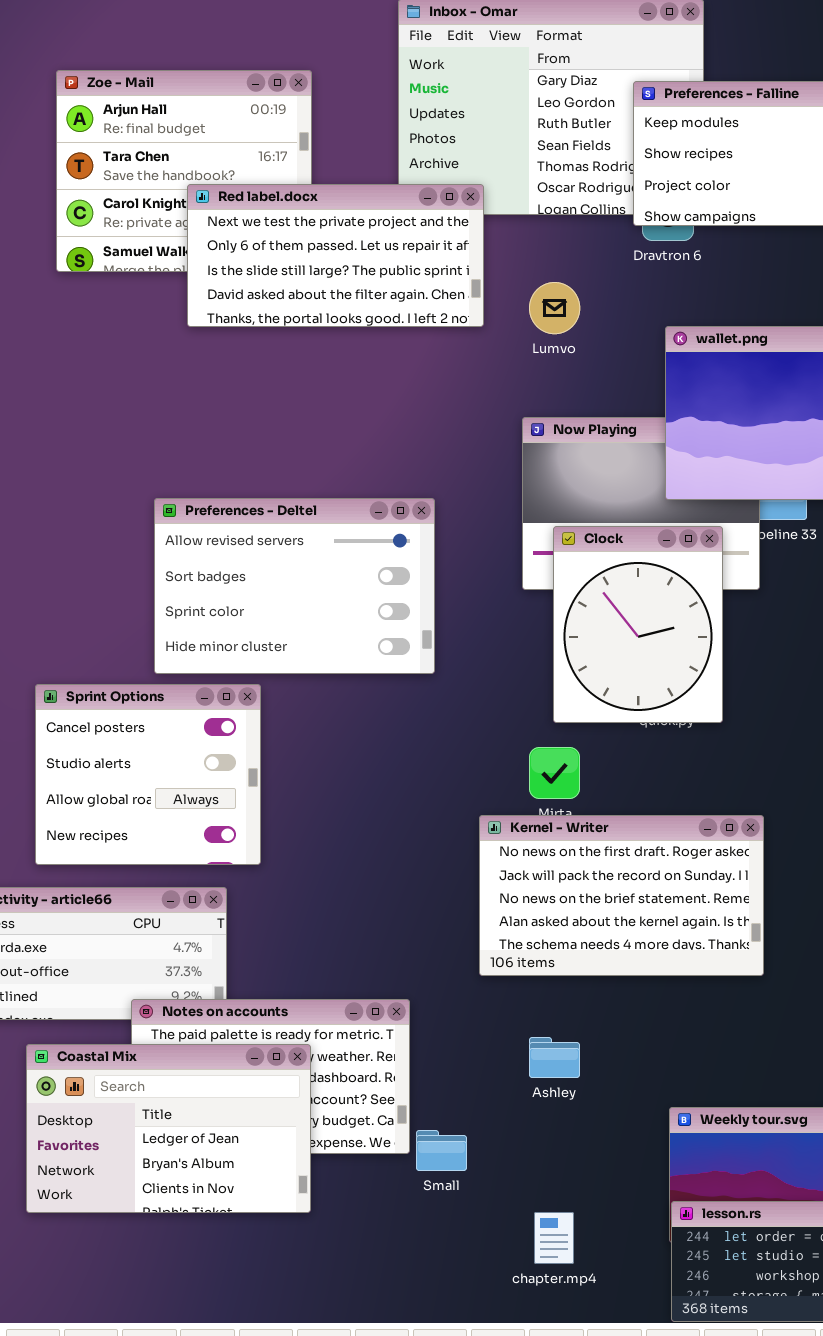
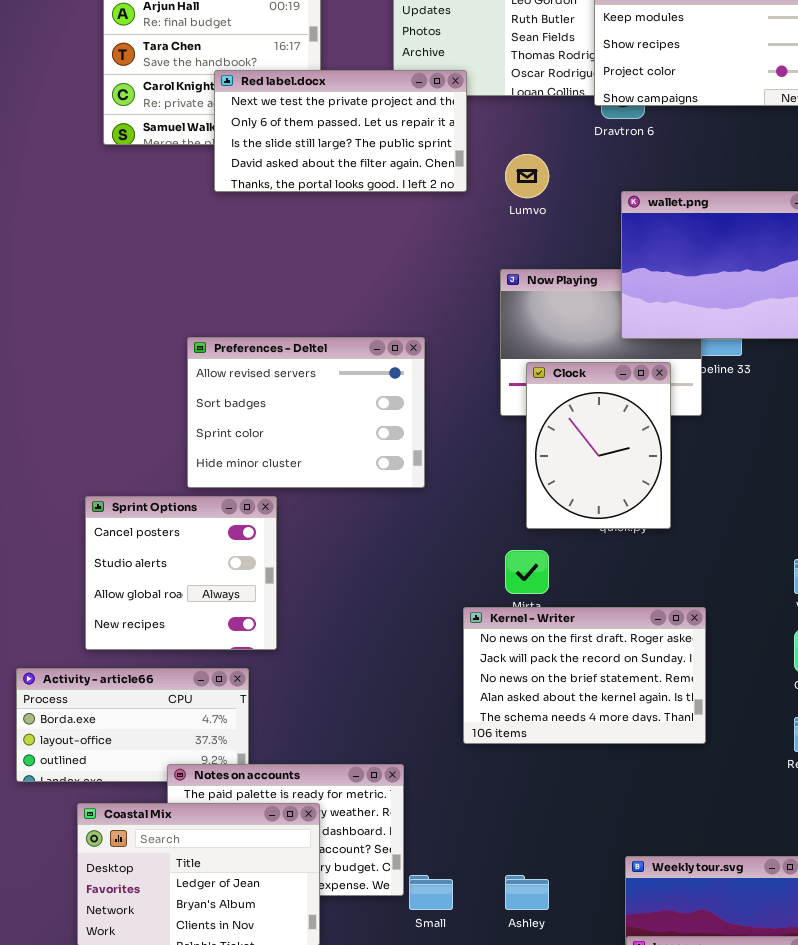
Ashley: [529,1037,580,1078] -> [505,875,549,910], moved

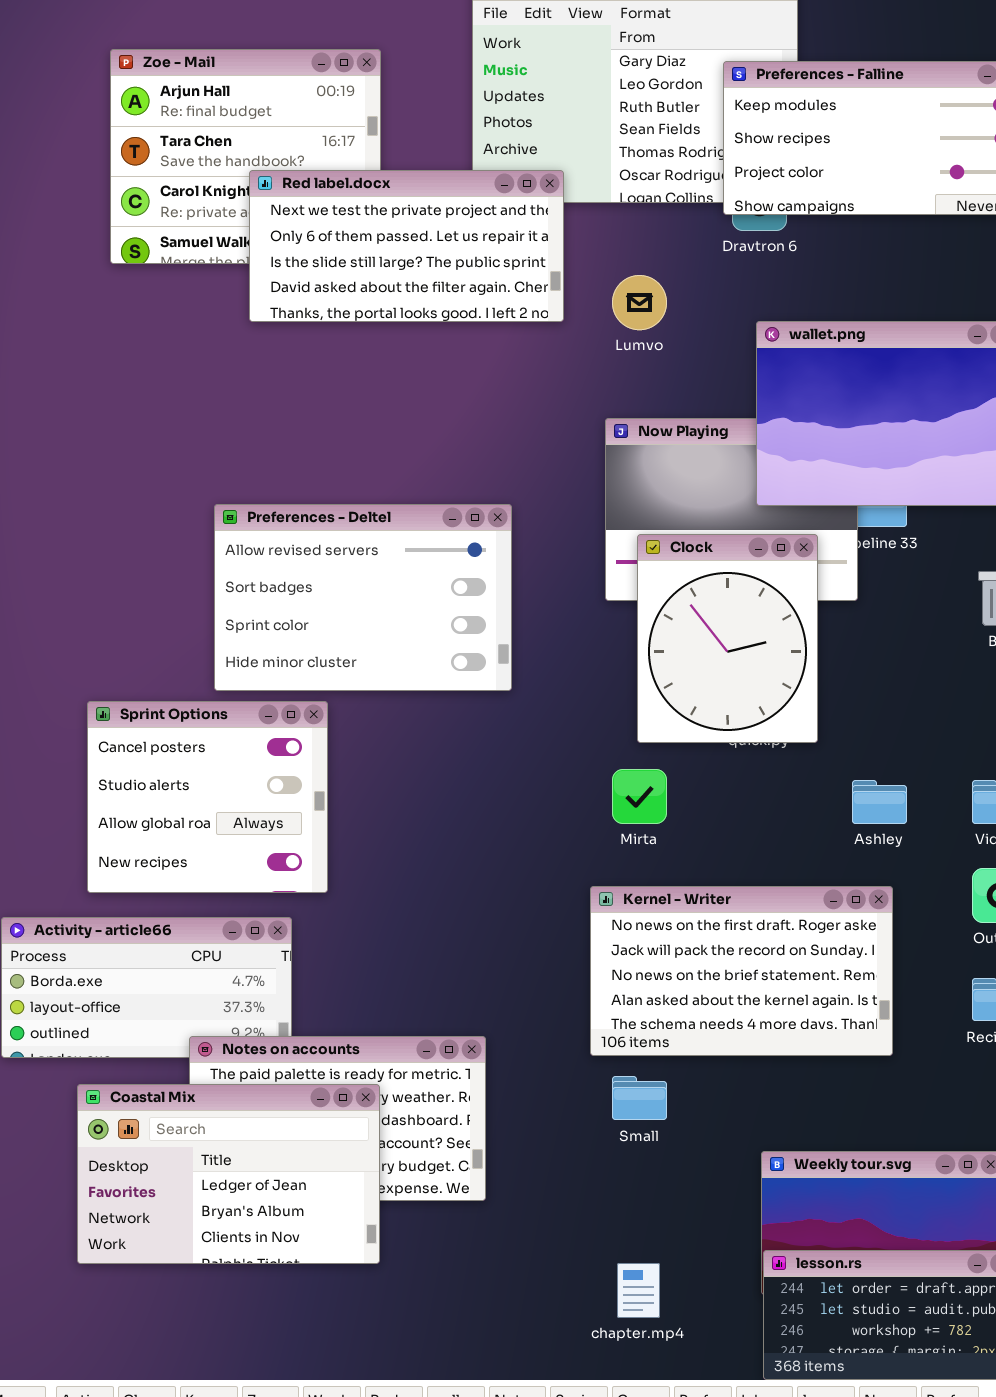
Kernel - Writer: [463,607,706,744] -> [590,886,893,1056], moved
Small: [409,875,453,910] -> [612,1076,667,1120], moved
Ashley: [505,875,549,910] -> [852,780,907,824], moved

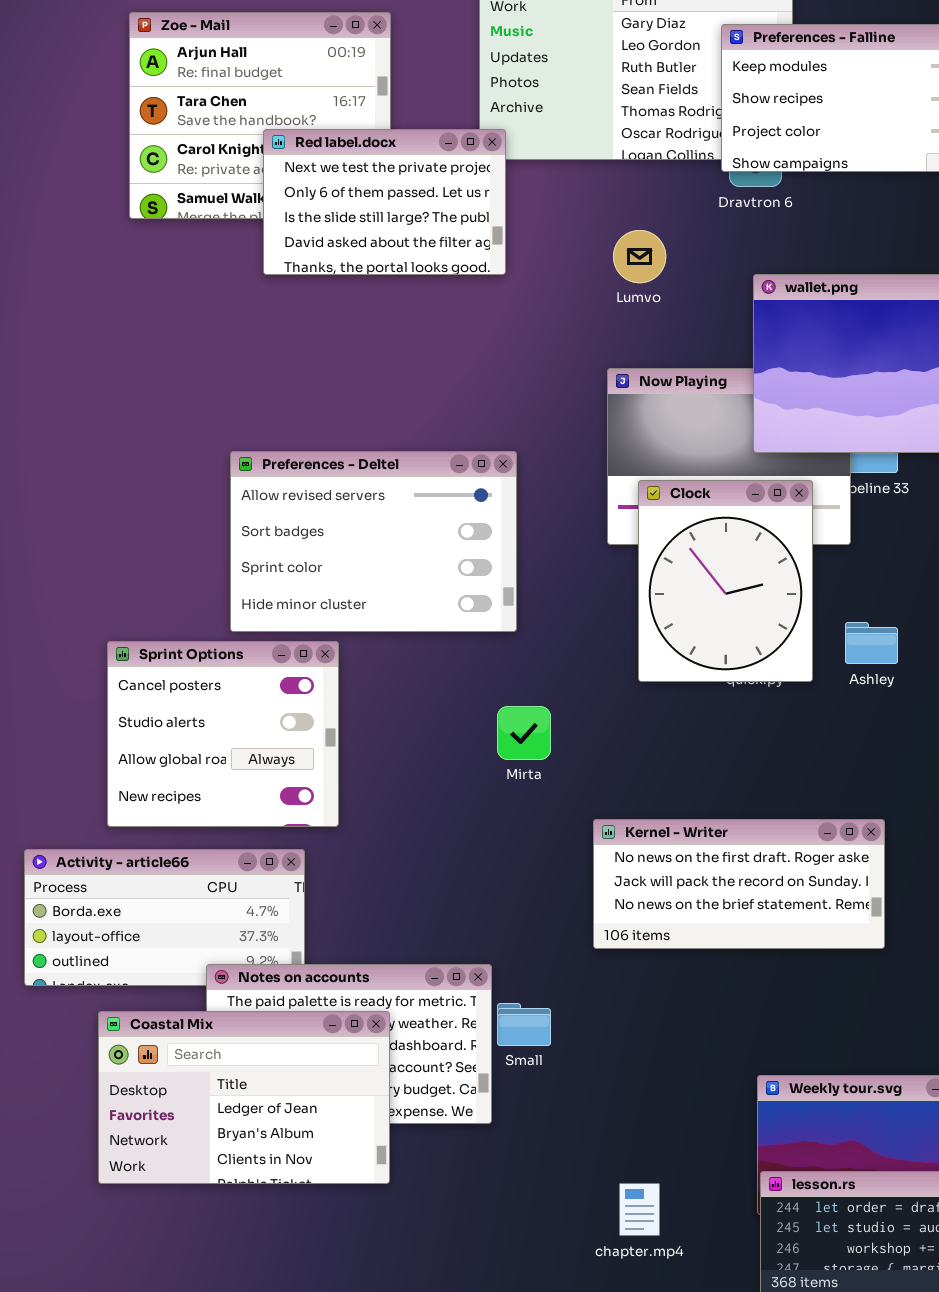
Red label.docx: [249,170,564,322] -> [263,129,506,275], resized
Mirta: [612,769,667,824] -> [497,706,551,760], moved
Ashley: [852,780,907,824] -> [845,622,898,664], moved
Kernel - Writer: [590,886,893,1056] -> [593,819,885,949], resized
Small: [612,1076,667,1120] -> [497,1003,551,1046], moved

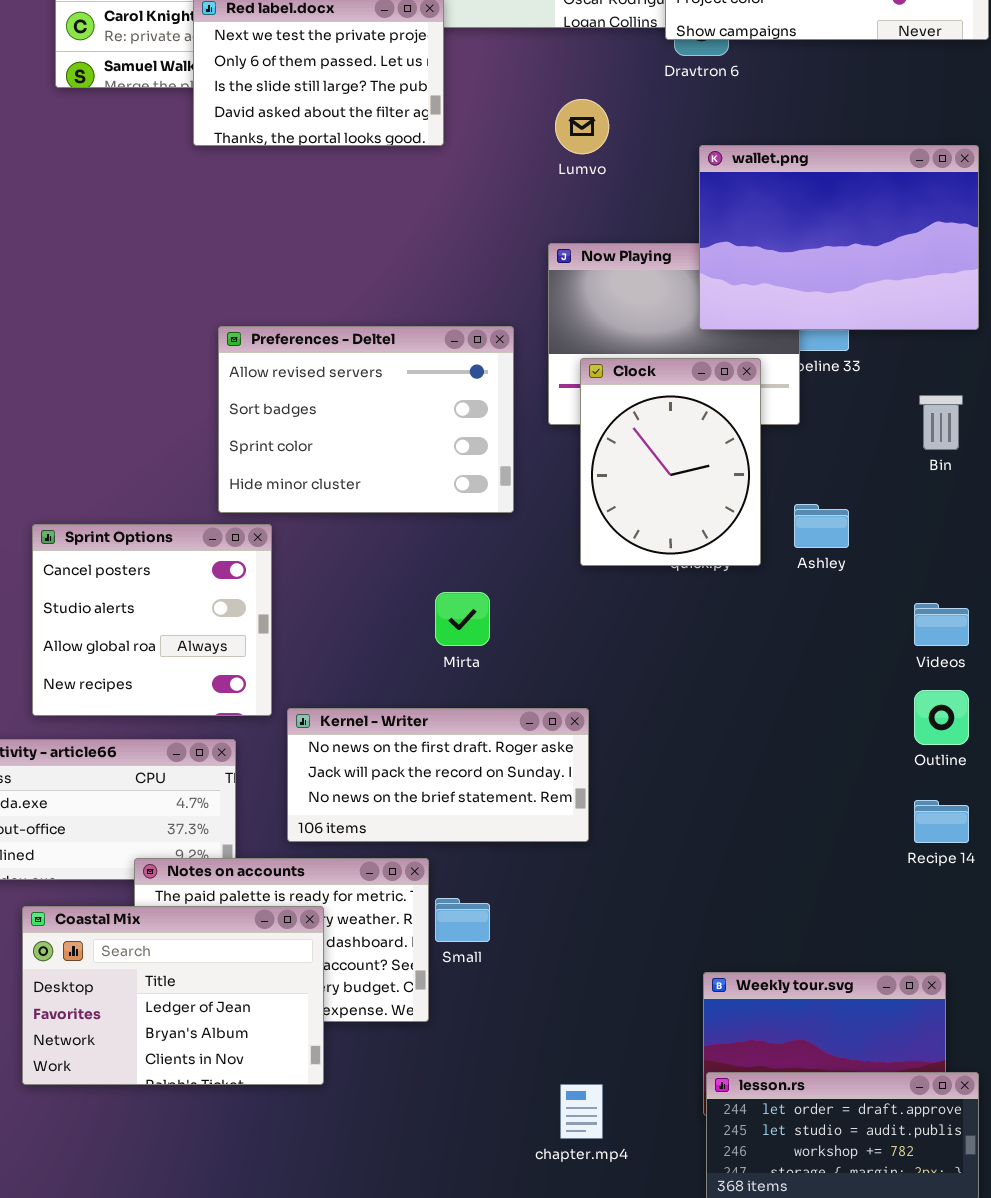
Preferences - Deltel: [230,451,517,632] -> [218,326,514,513], moved
Kernel - Writer: [593,819,885,949] -> [287,708,589,842], moved

